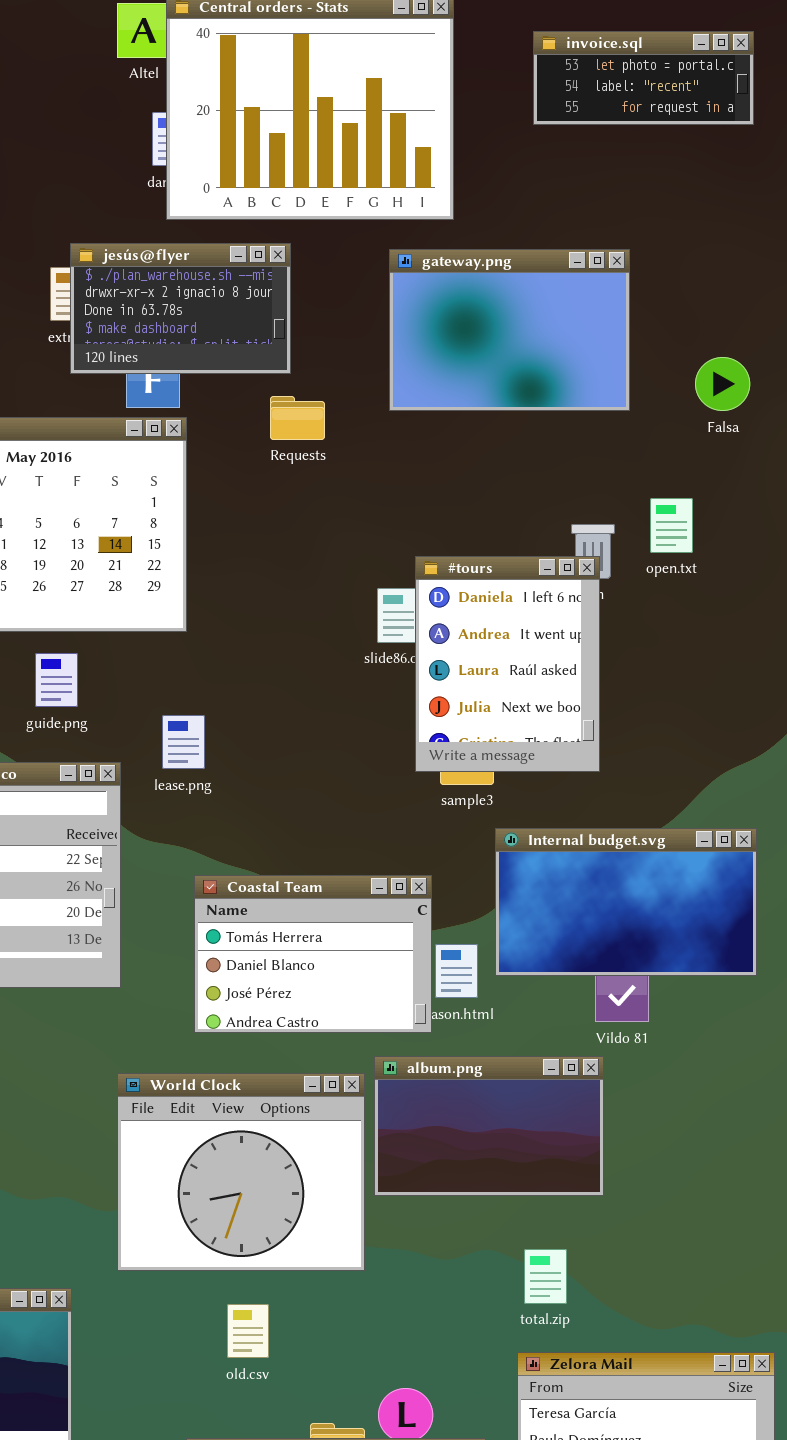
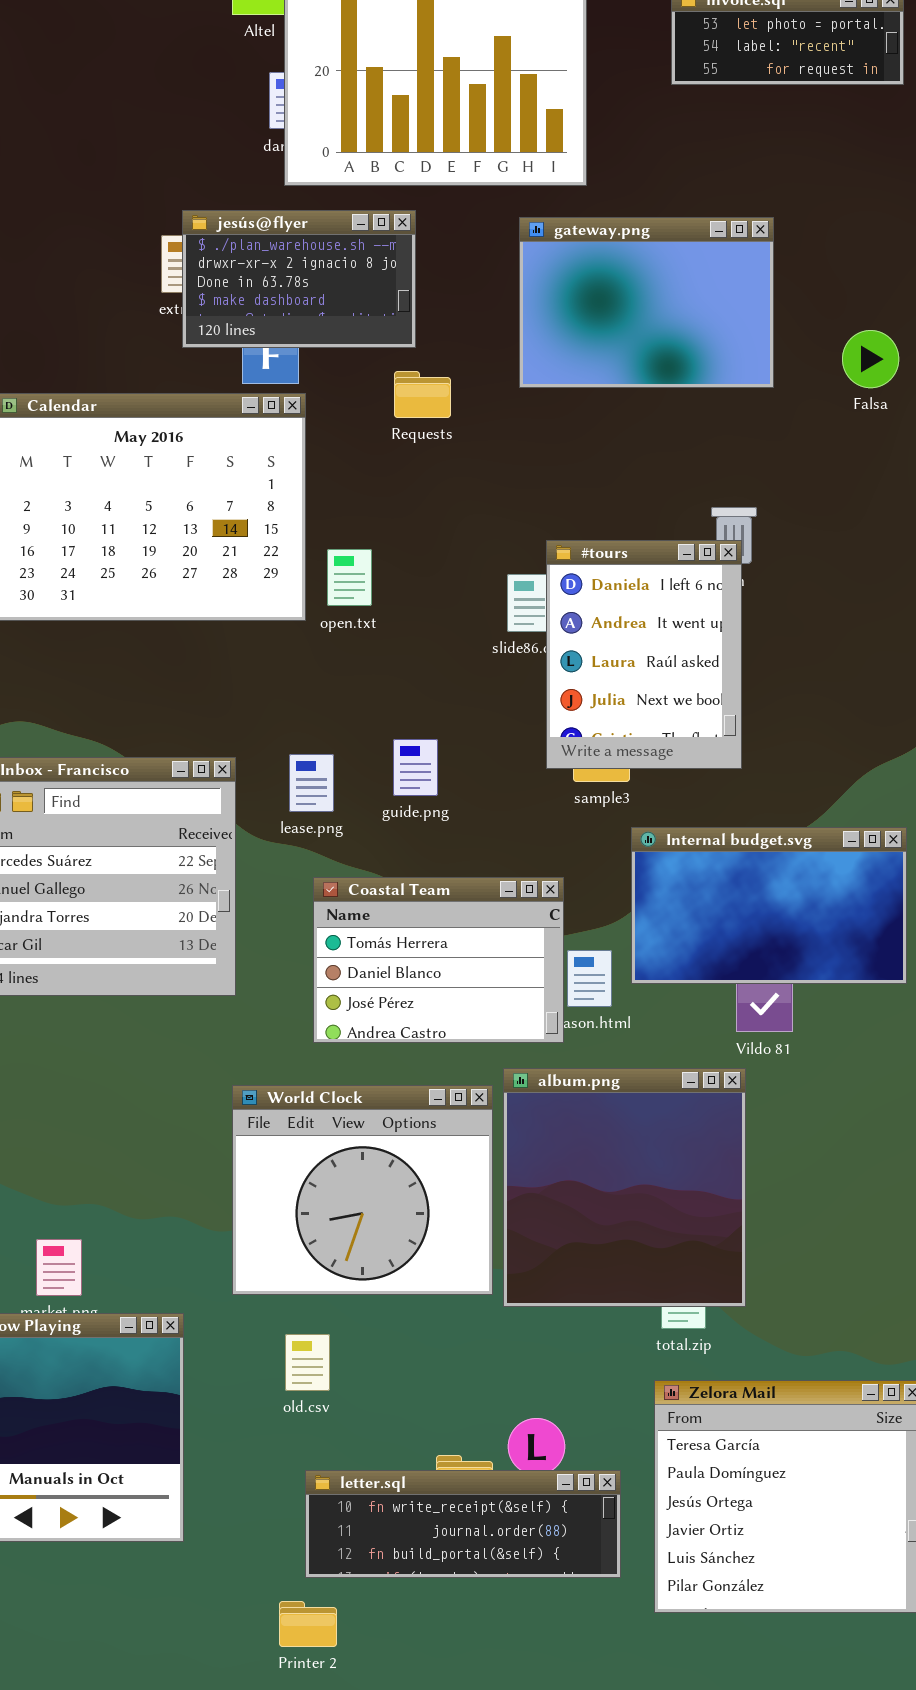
open.txt: [650,498,693,553] -> [327,549,372,606], moved
guide.png: [35,653,78,707] -> [393,739,438,796], moved
lease.png: [162,715,205,769] -> [289,754,334,812], moved
album.png: [374,1056,604,1196] -> [503,1068,746,1307], resized
old.csv: [227,1304,269,1358] -> [285,1334,330,1391], moved

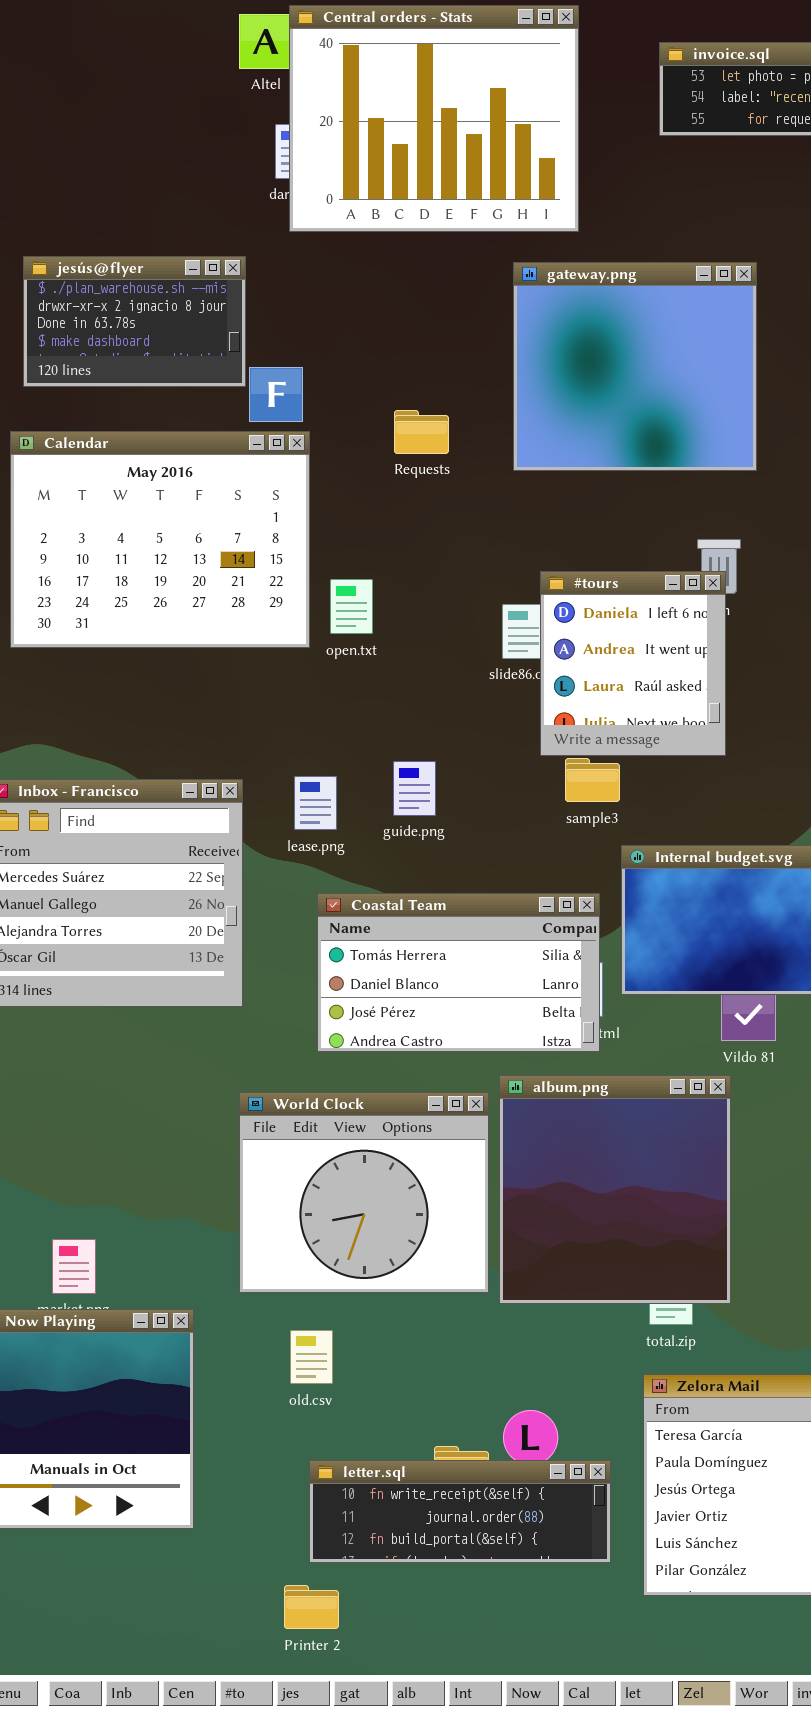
jesús@flyer: [182,210,416,348] -> [23,256,246,387], moved
gateway.png: [519,217,774,388] -> [513,262,757,471], resized
#tours: [546,540,742,769] -> [540,571,726,756], resized
Coastal Team: [313,877,564,1043] -> [317,893,600,1052], resized

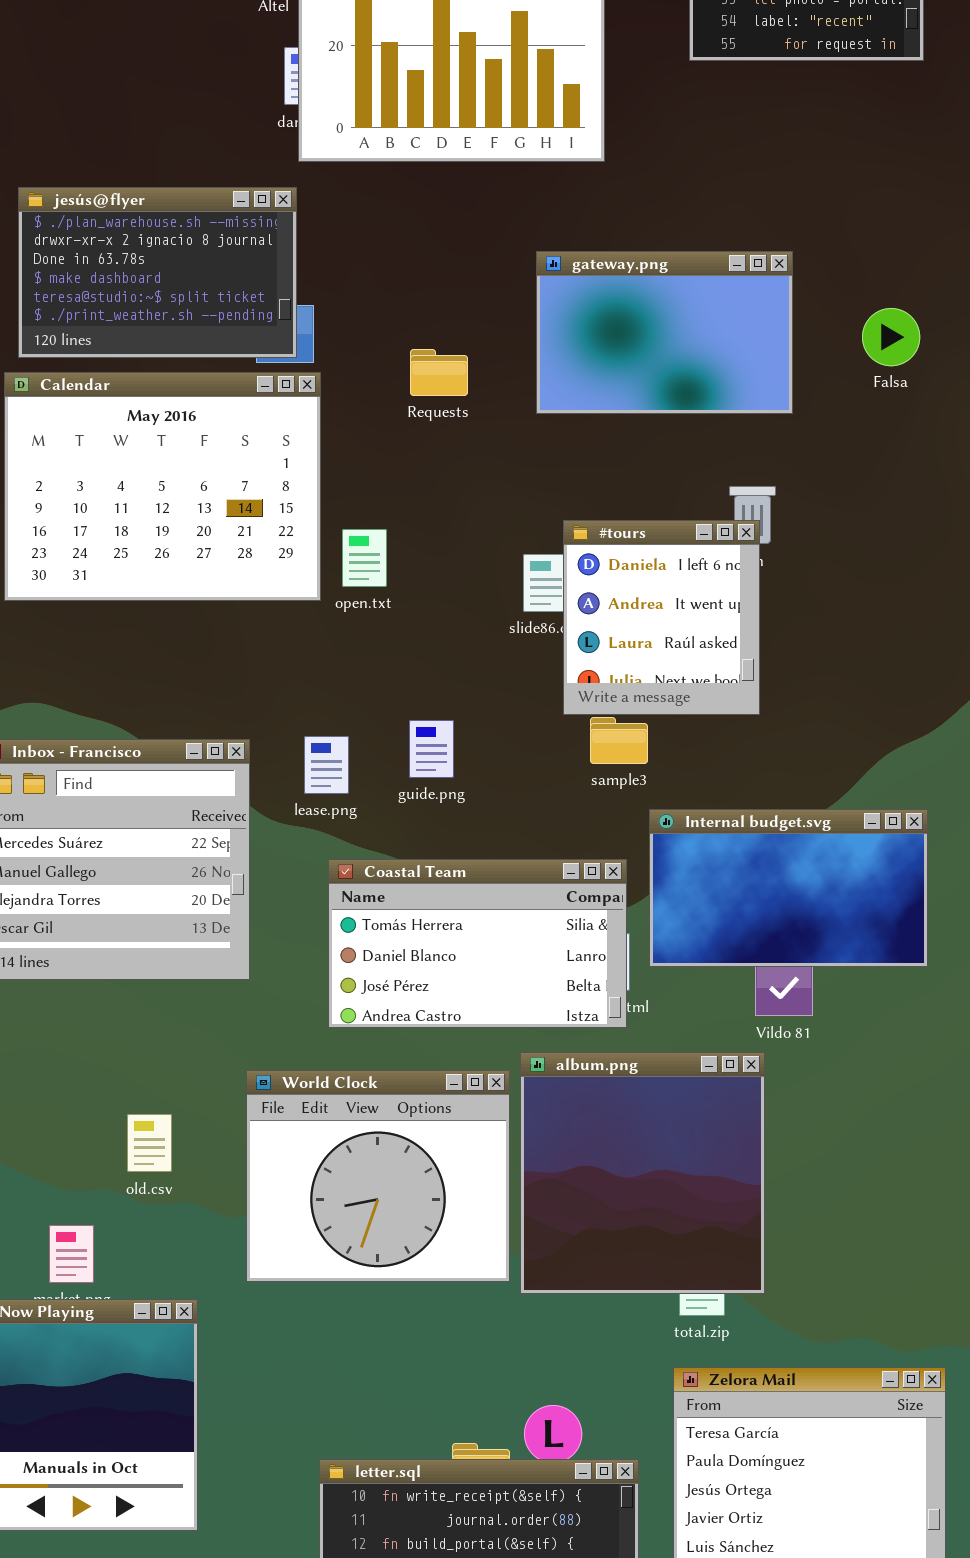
jesús@flyer: [23,256,246,387] -> [18,187,297,358], resized
gateway.png: [513,262,757,471] -> [536,251,793,414], resized
old.csv: [290,1330,333,1384] -> [127,1114,172,1172], moved

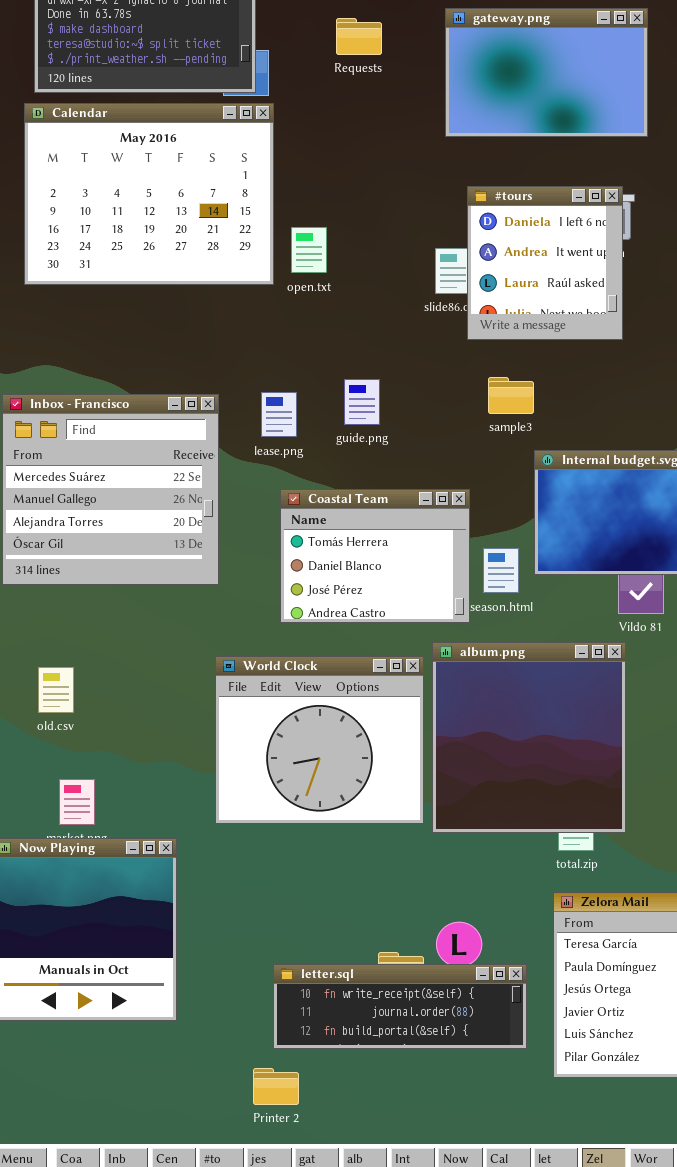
Requests: [410,349,468,396] -> [336,18,382,55], moved
#tours: [563,520,760,715] -> [467,186,623,340], moved
Coastal Team: [328,859,627,1028] -> [280,489,470,623], resized
old.csv: [127,1114,172,1172] -> [38,667,74,713], moved

